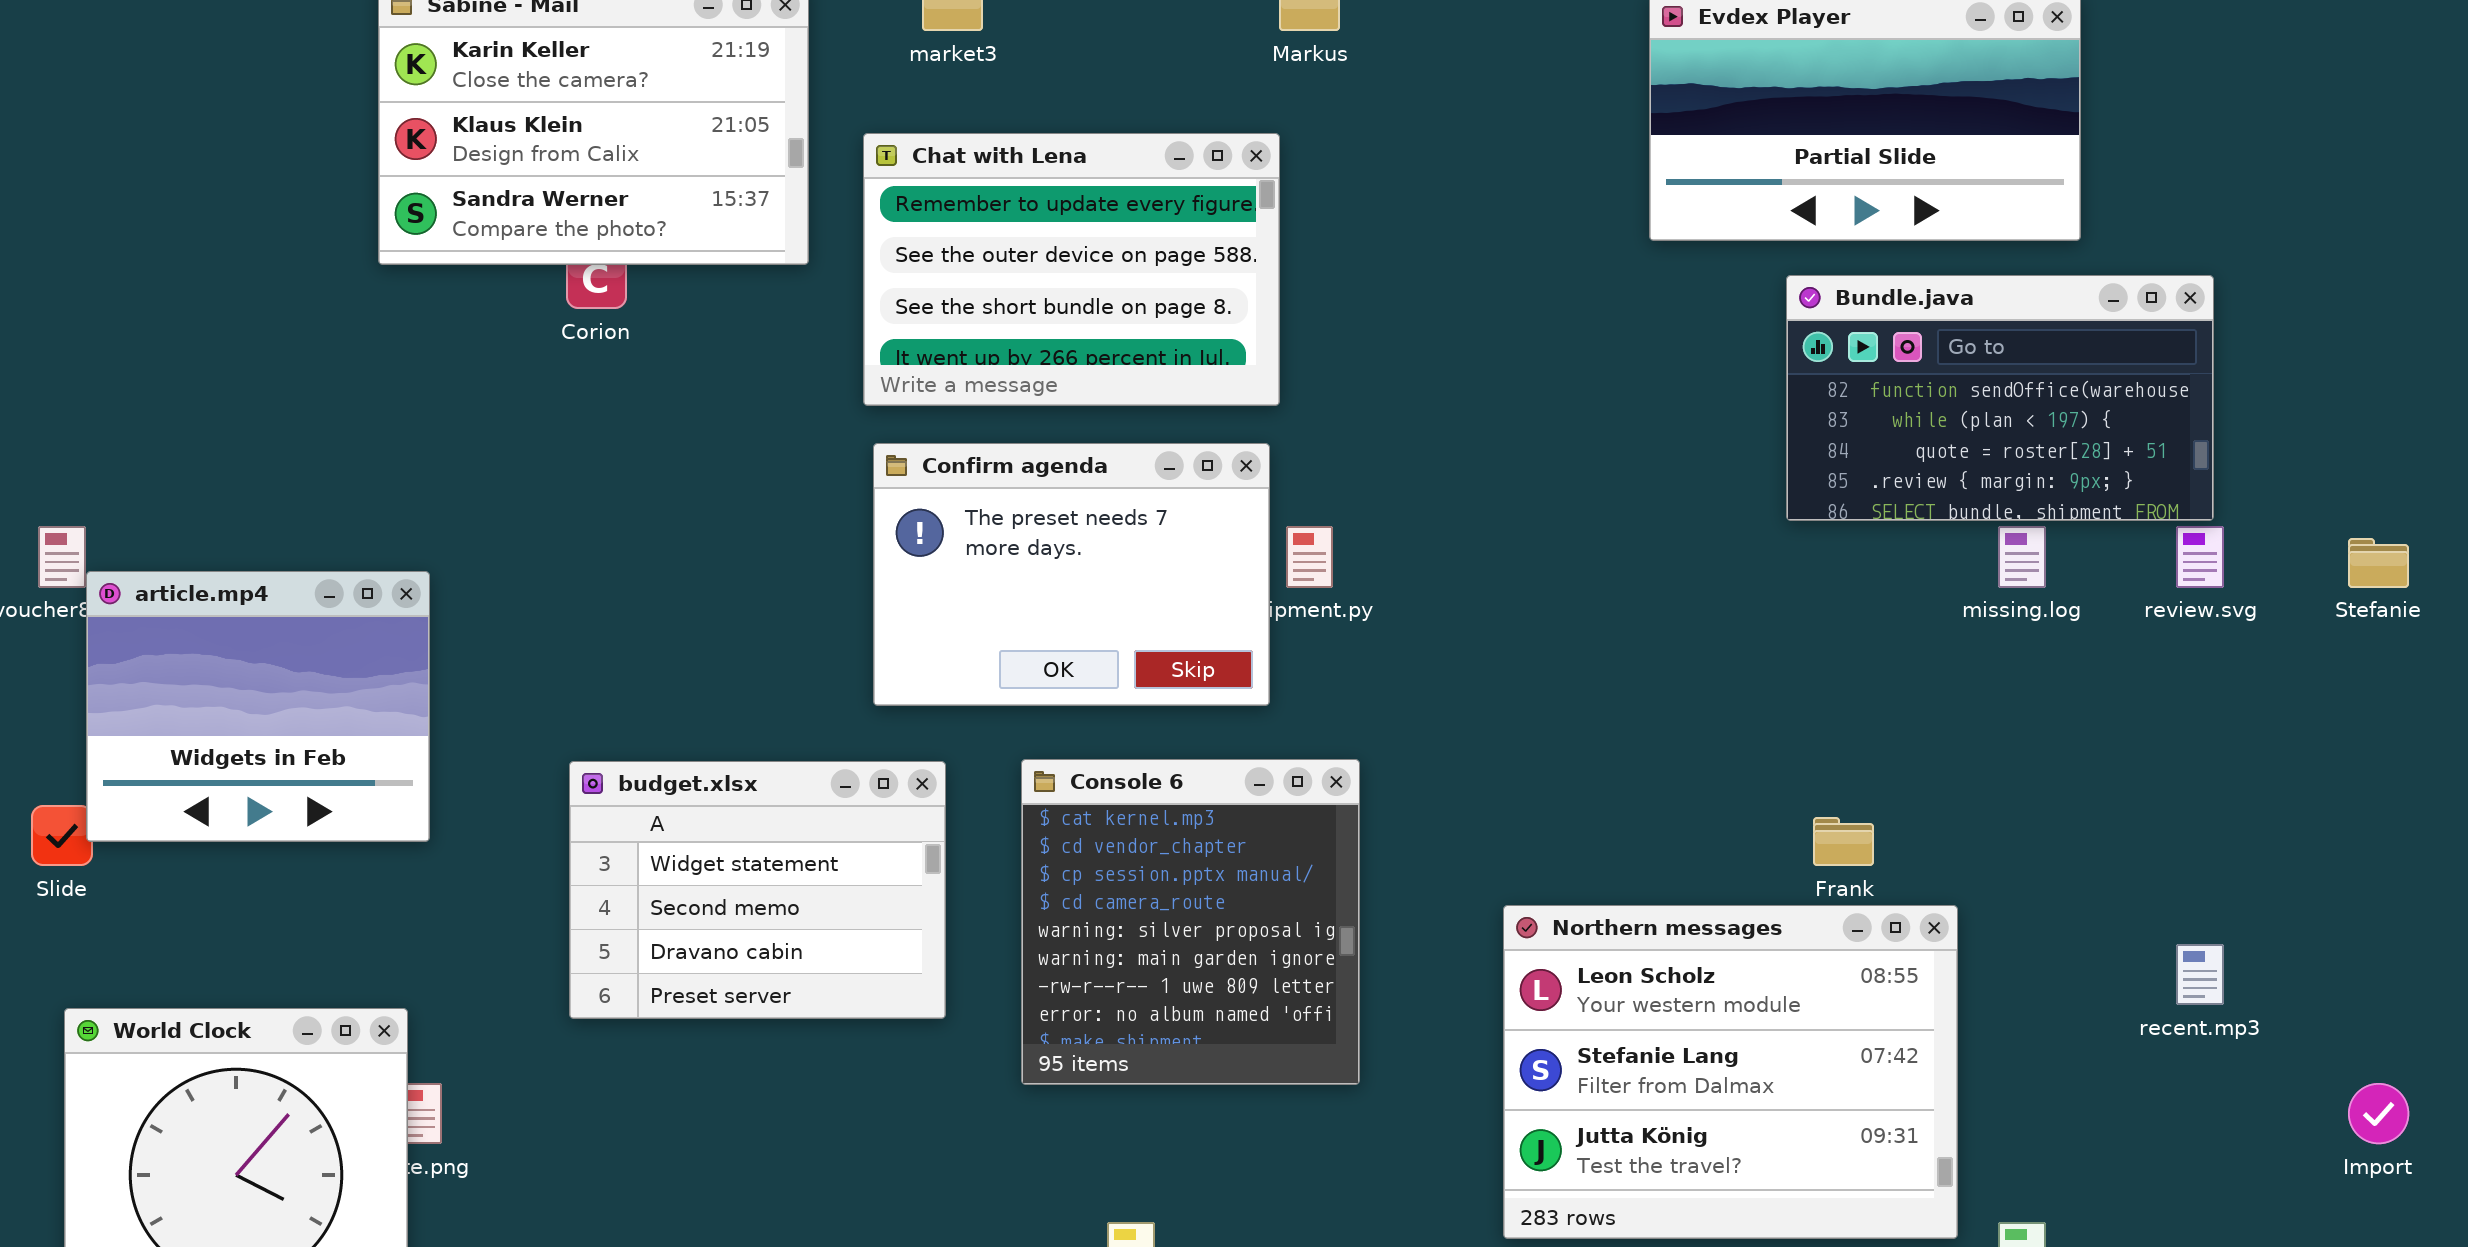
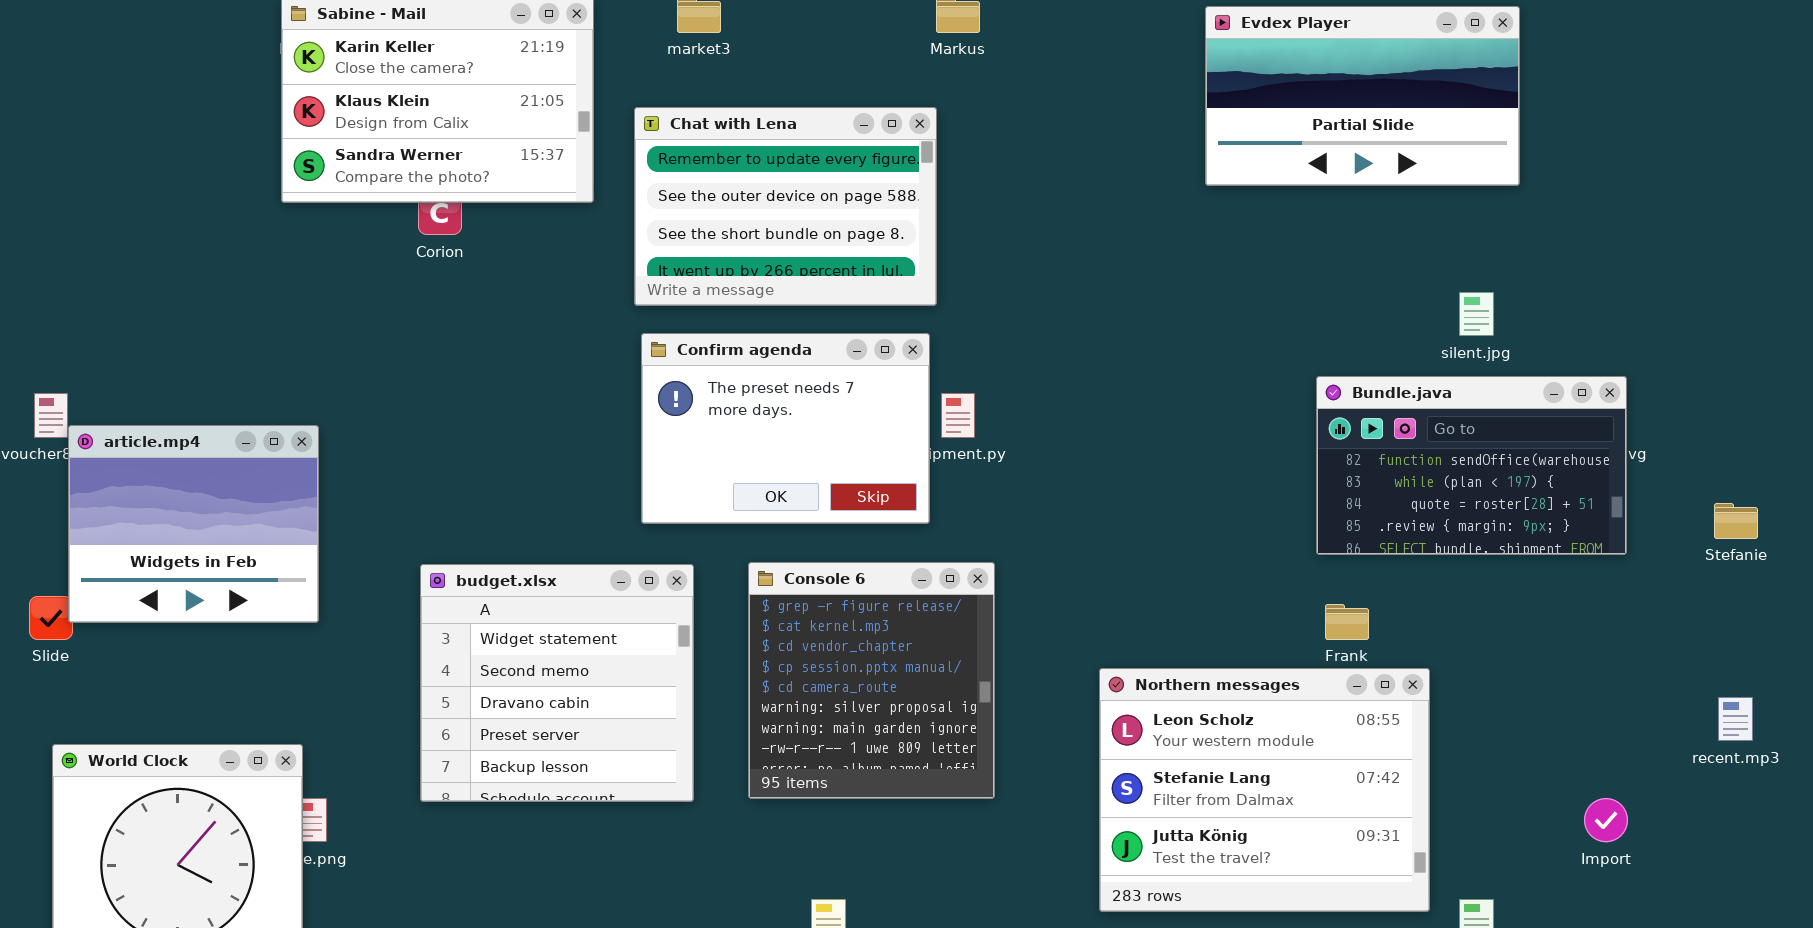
Bundle.java: [1786,275,2214,521] -> [1316,376,1627,555], moved
Stefanie: [2348,538,2409,588] -> [1714,503,1758,539], moved
Console 6: [1021,759,1360,1085] -> [748,562,995,799], scrolled up 1 row
budget.xlsx: [569,761,946,1019] -> [420,564,694,802], resized
recent.mp3: [2176,944,2224,1005] -> [1718,697,1753,741], moved
Import: [2348,1083,2409,1144] -> [1584,798,1628,842], moved

